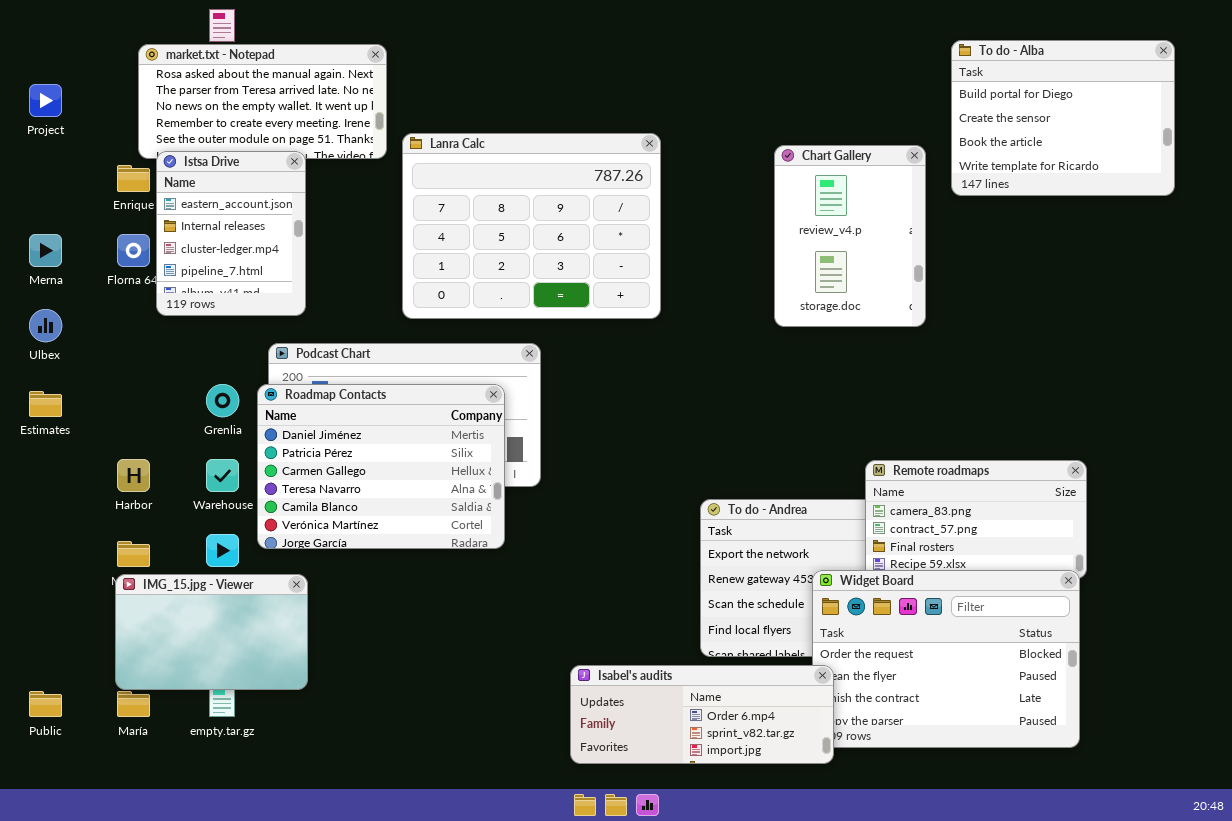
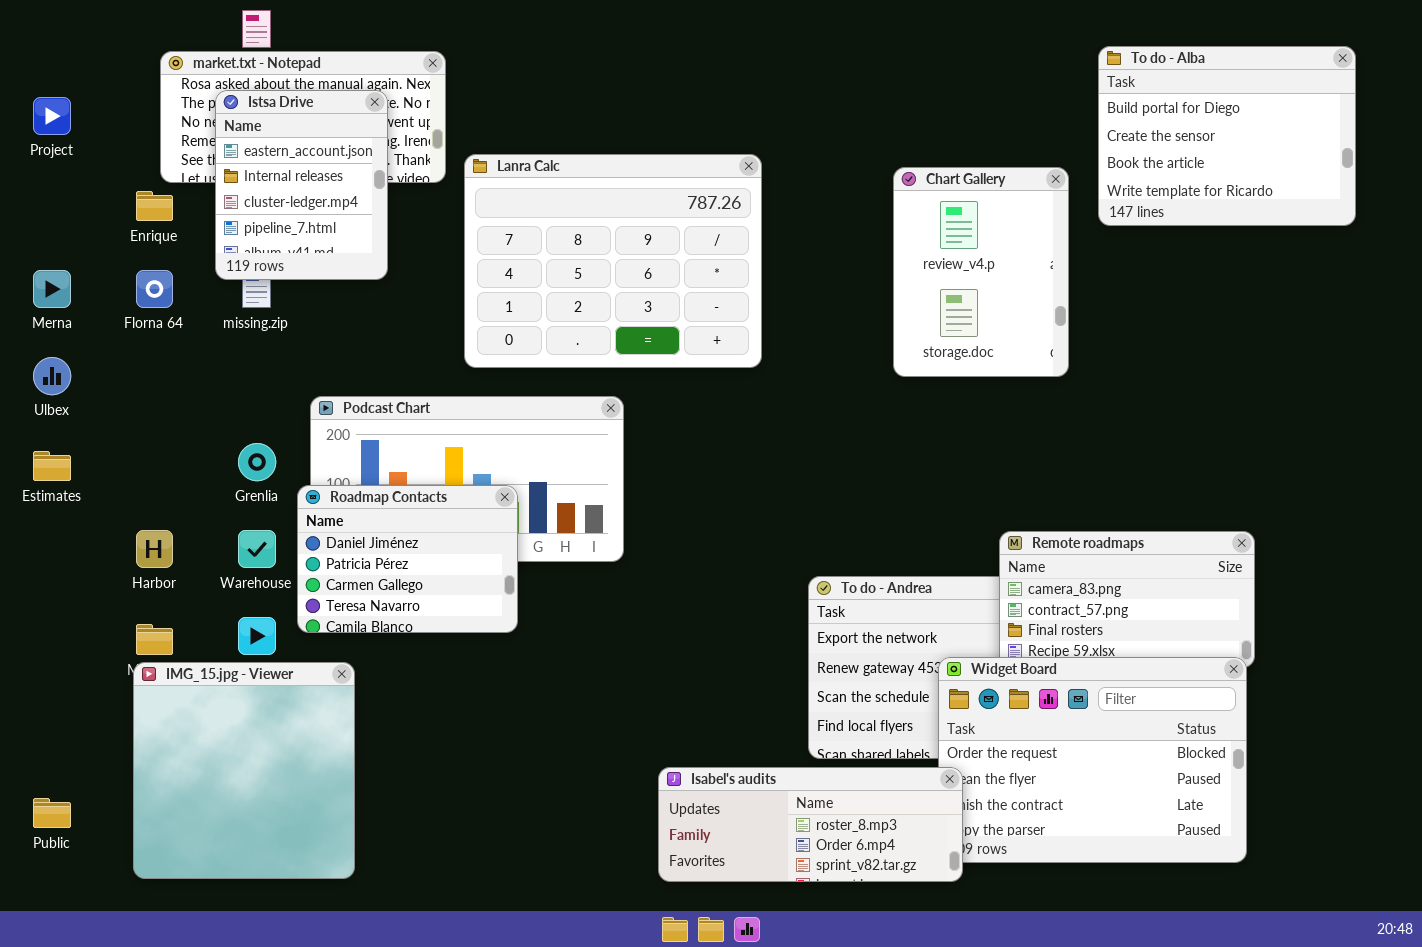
Istsa Drive: [156,151,306,316] -> [215,90,388,280], moved
Roadmap Contacts: [257,384,505,549] -> [297,485,518,633], resized
IMG_15.jpg - Viewer: [115,574,308,690] -> [133,662,355,879], resized
Isabel's audits: [570,665,834,764] -> [658,767,963,882], scrolled up 1 row

